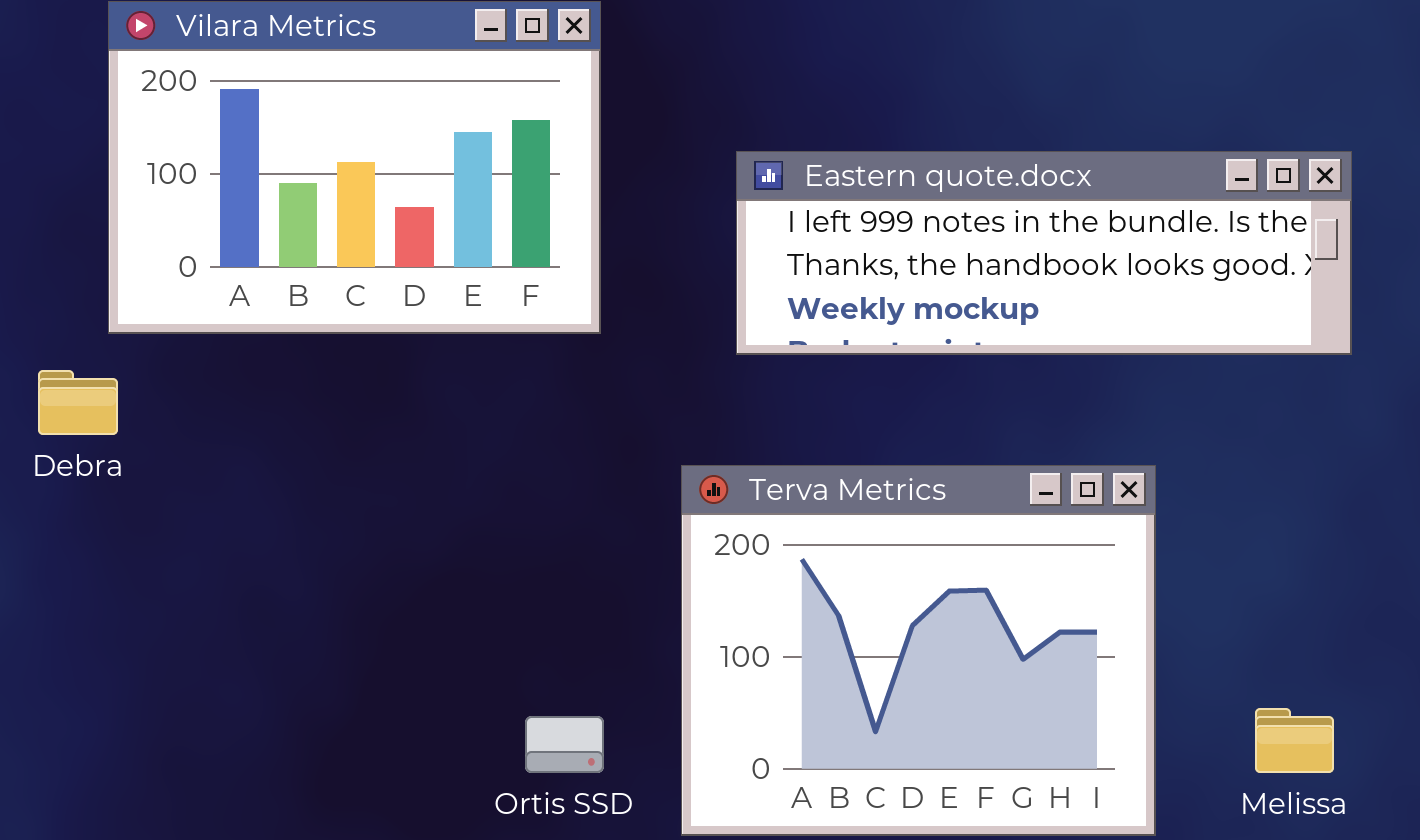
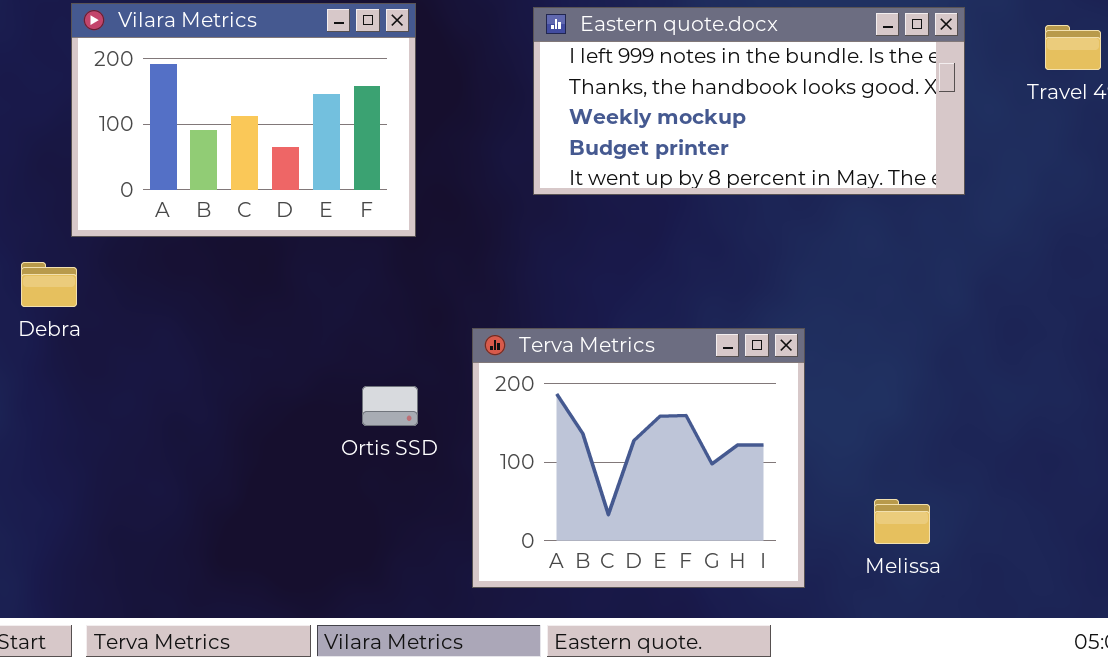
Eastern quote.docx: [736,151,1352,355] -> [533,7,965,195], moved, resized
Ortis SSD: [525,716,604,773] -> [362,386,418,426], moved

